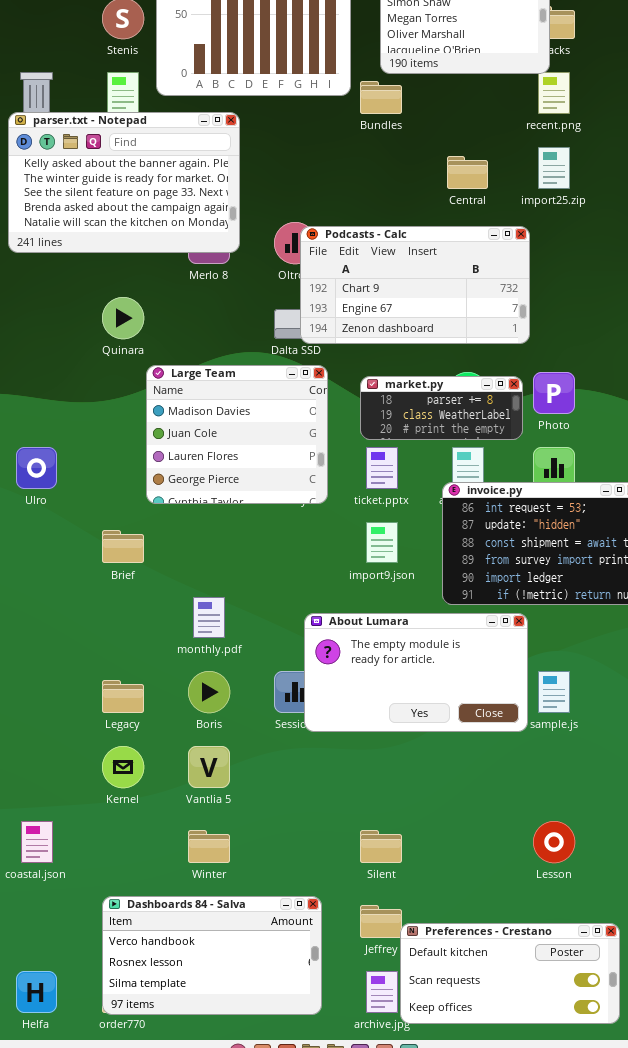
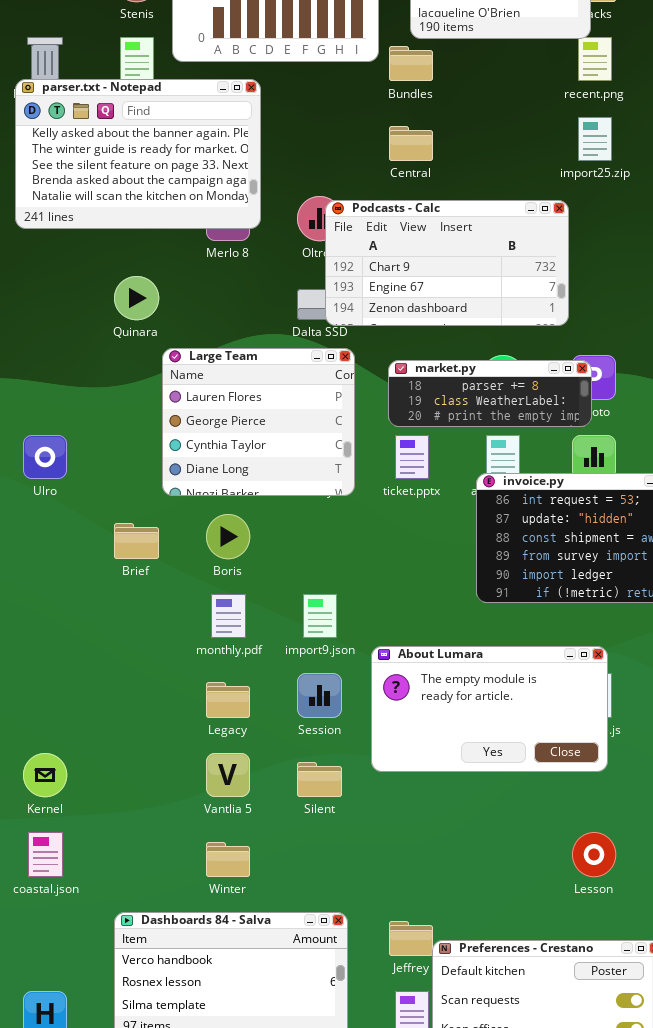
Central: [447,156,488,189] -> [389,126,433,161], moved
Large Team: [146,365,328,504] -> [162,348,355,496], scrolled down 2 rows
market.py: [360,376,523,440] -> [388,360,592,427], resized
import9.json: [366,522,398,563] -> [303,594,337,638], moved
About Lumara: [304,613,528,732] -> [371,646,608,772], moved
Boris: [188,671,230,713] -> [206,514,250,559], moved
Legacy: [102,680,144,713] -> [206,682,250,718], moved
Kernel: [102,746,144,788] -> [23,753,67,797], moved
Silent: [360,830,402,863] -> [297,762,342,797], moved

